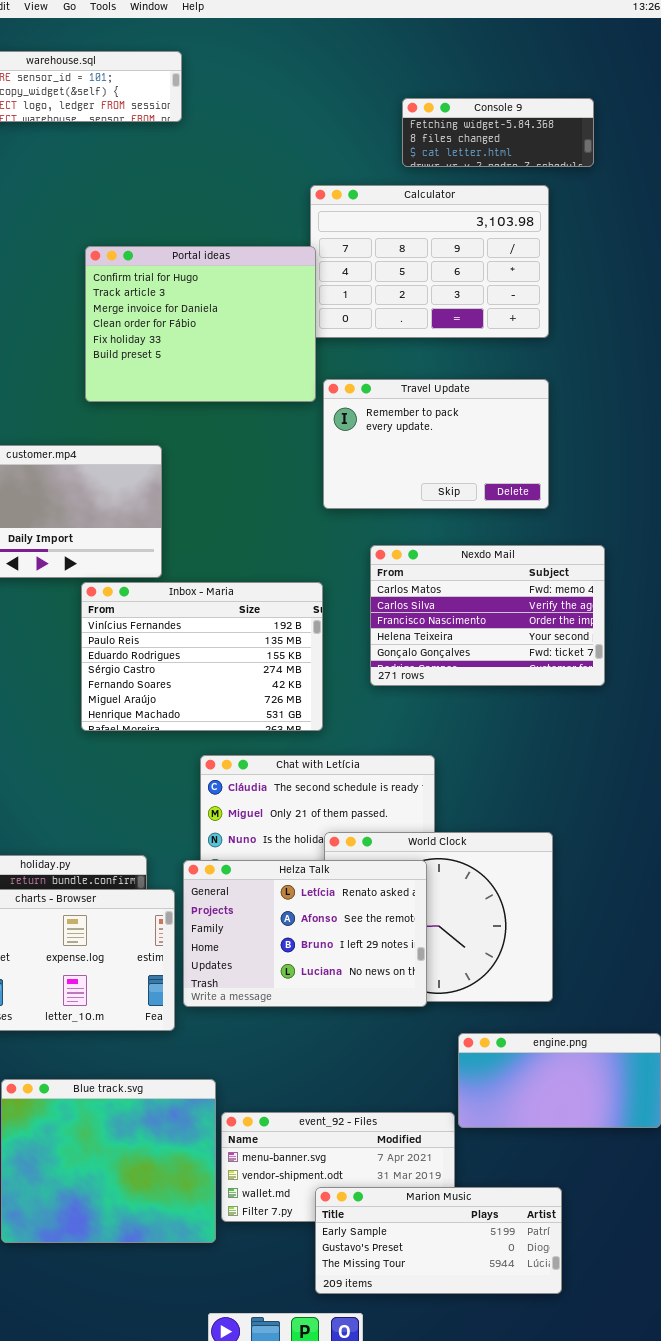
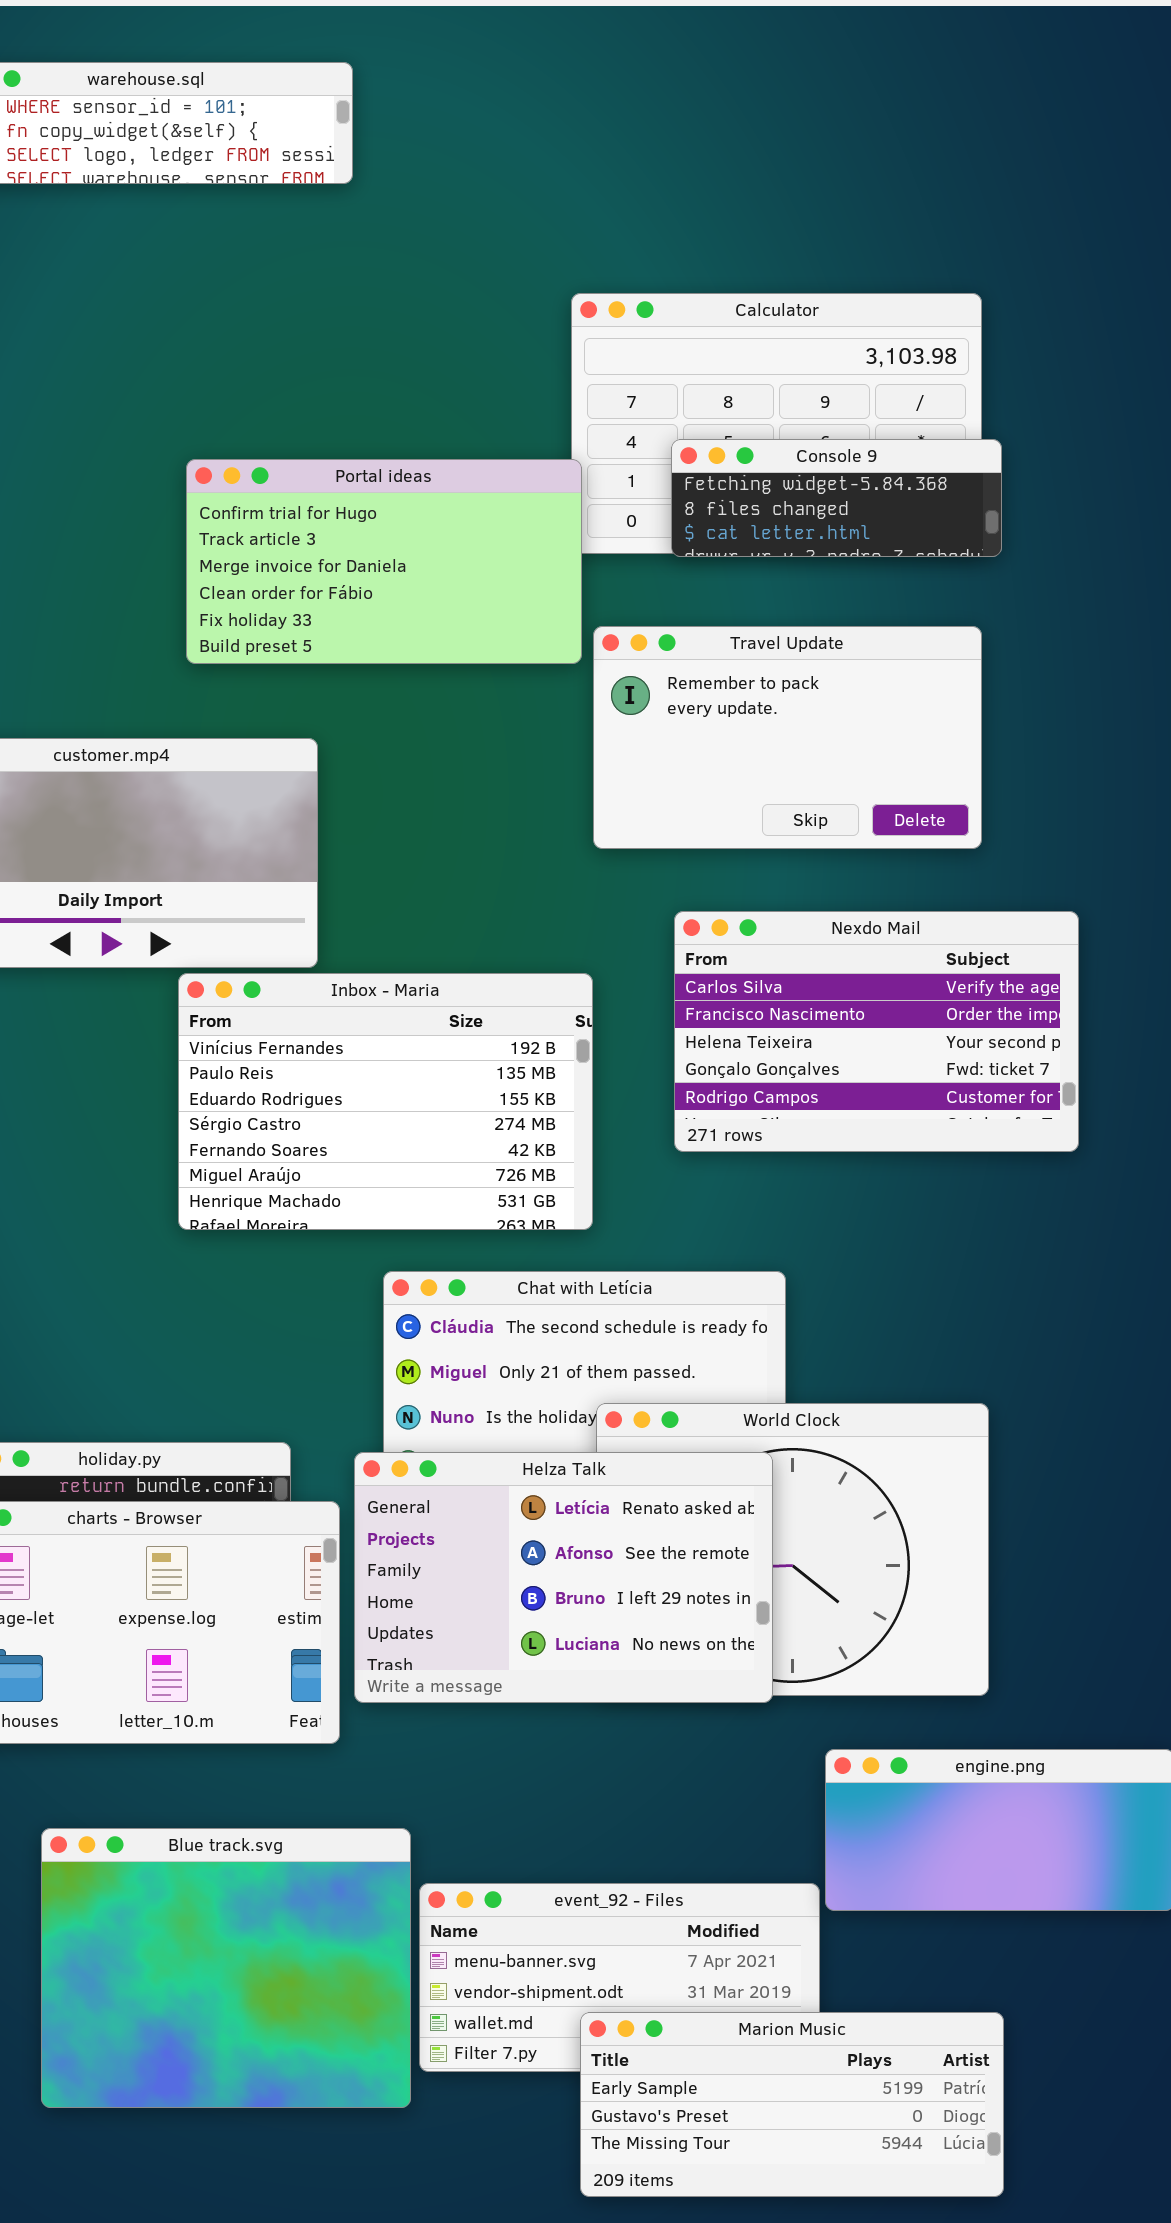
Console 9: [402,98,594,167] -> [671,439,1002,557], moved
Portal ideas: [85,246,316,402] -> [186,459,582,664], resized
Nexdo Mail: [370,545,605,686] -> [674,911,1079,1152], scrolled down 1 row

